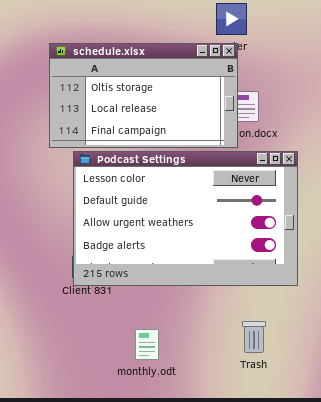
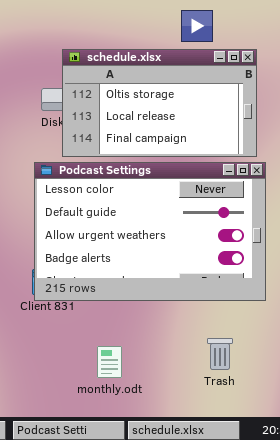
schedule.xlsx: [49,43,238,148] -> [62,49,257,157], moved

